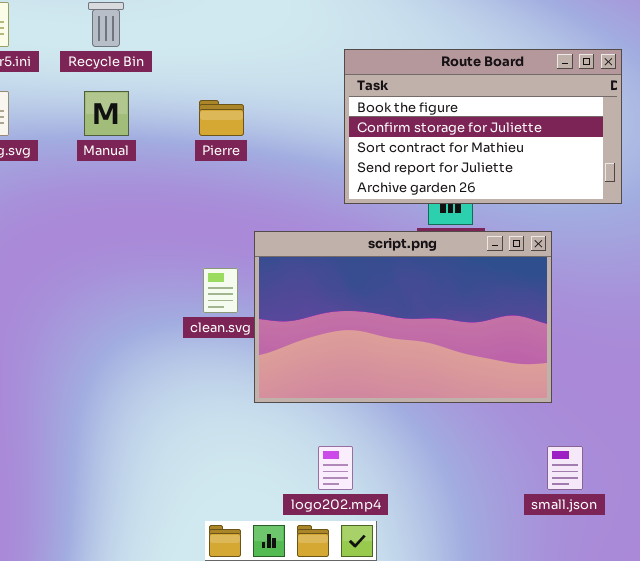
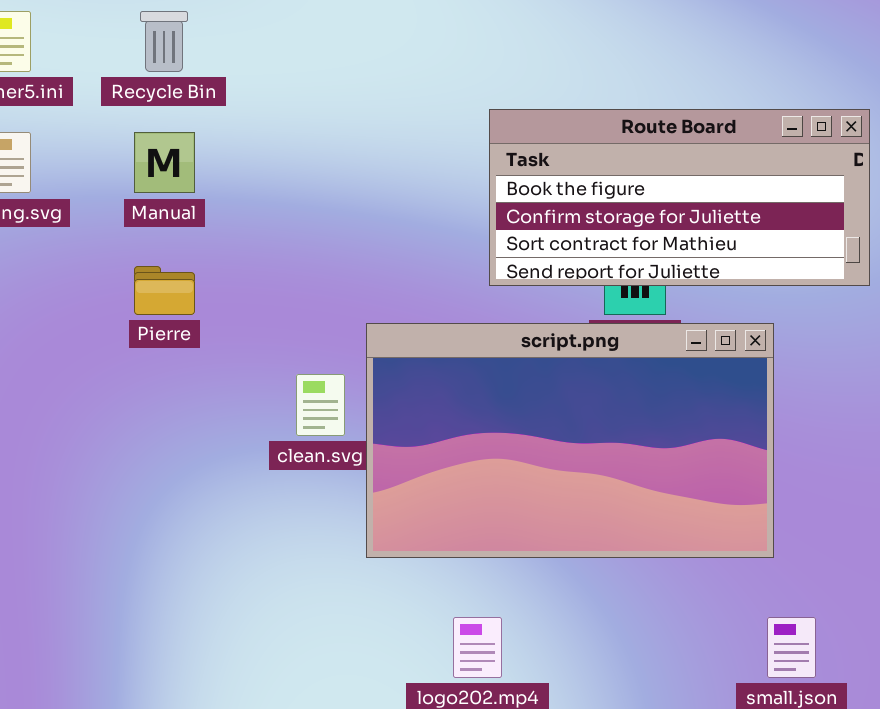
Route Board: [344,49,622,204] -> [489,109,870,286], resized
Pierre: [199,100,244,136] -> [134,266,195,315], moved

